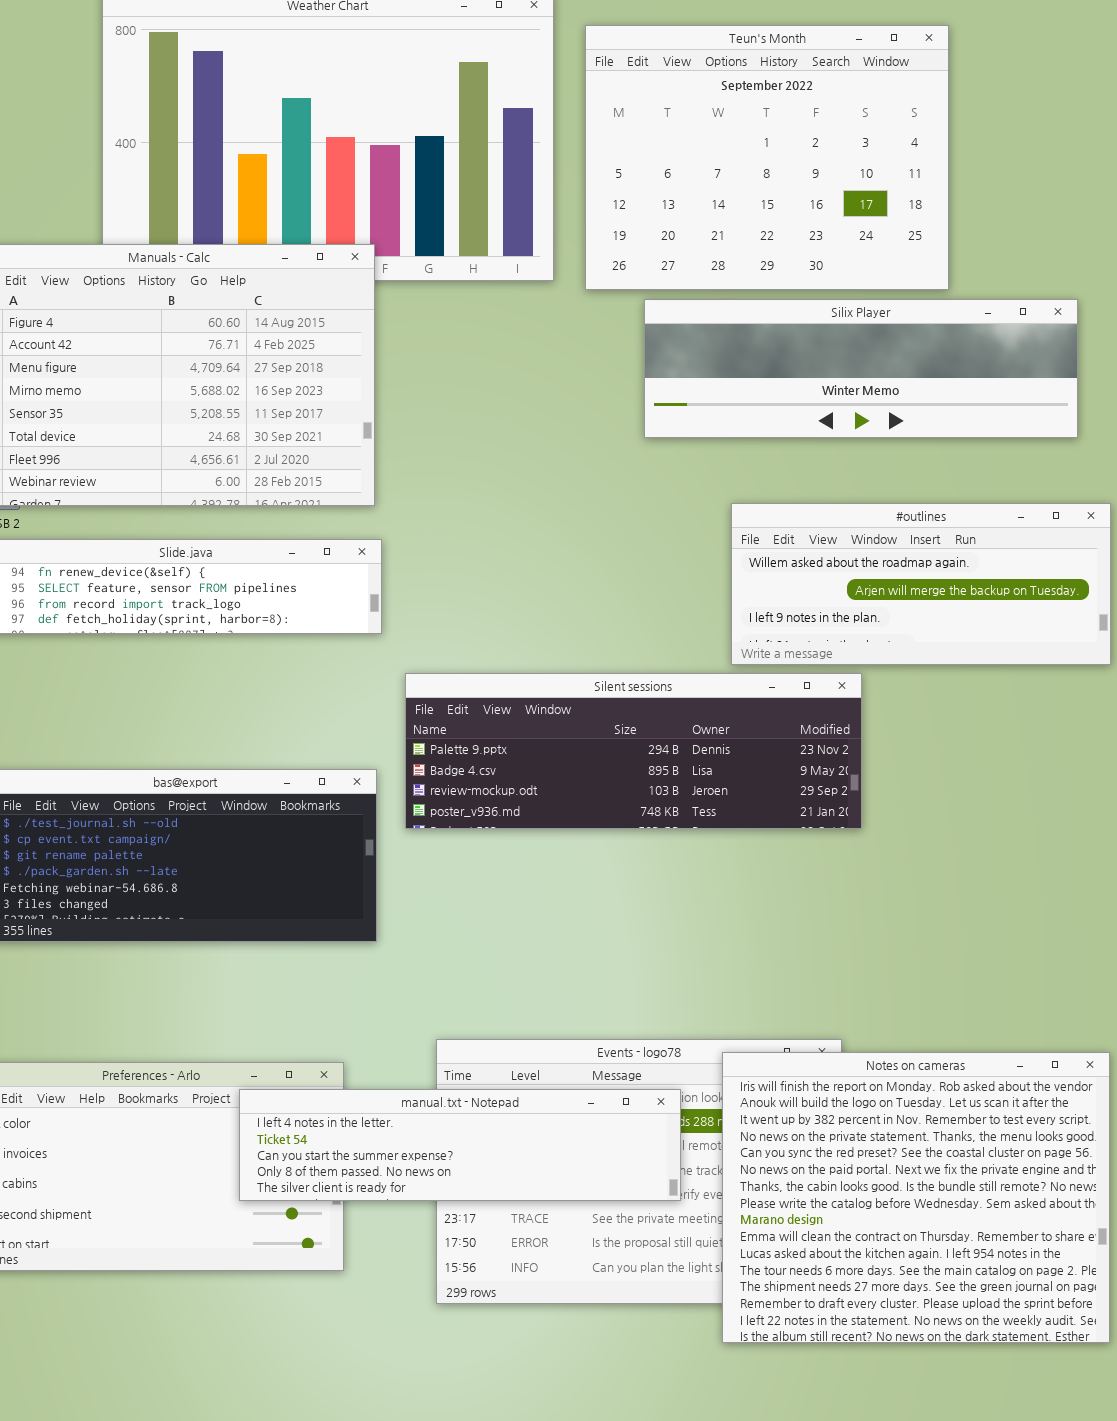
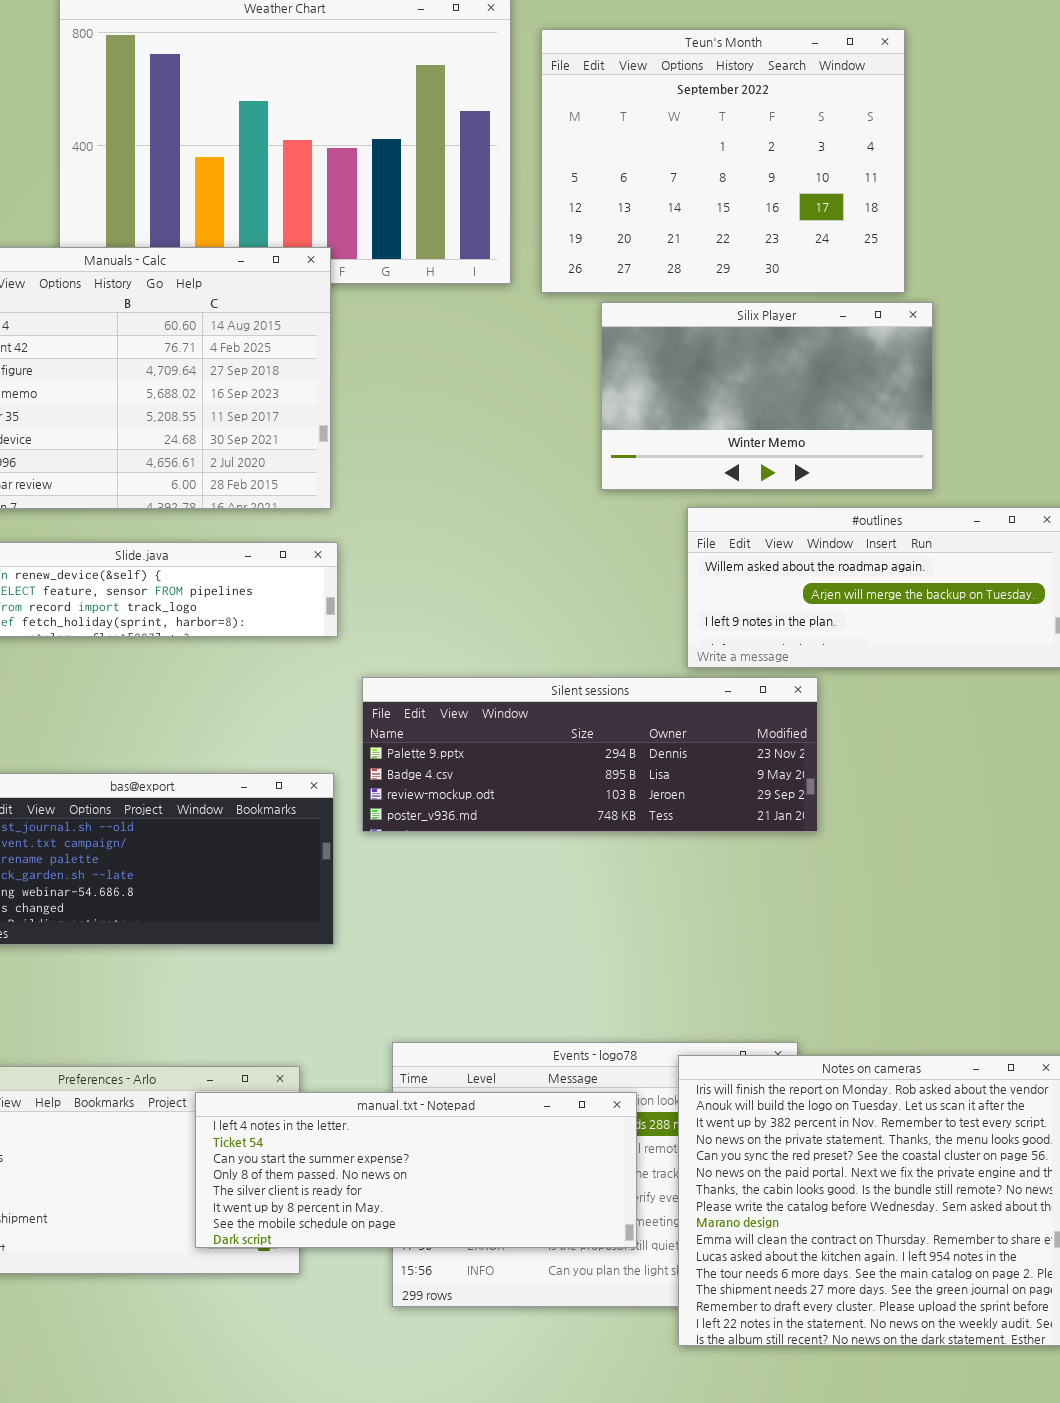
Silix Player: [644,299,1078,438] -> [601,302,933,490], resized
manual.txt - Notepad: [239,1089,681,1201] -> [195,1092,637,1248], resized

